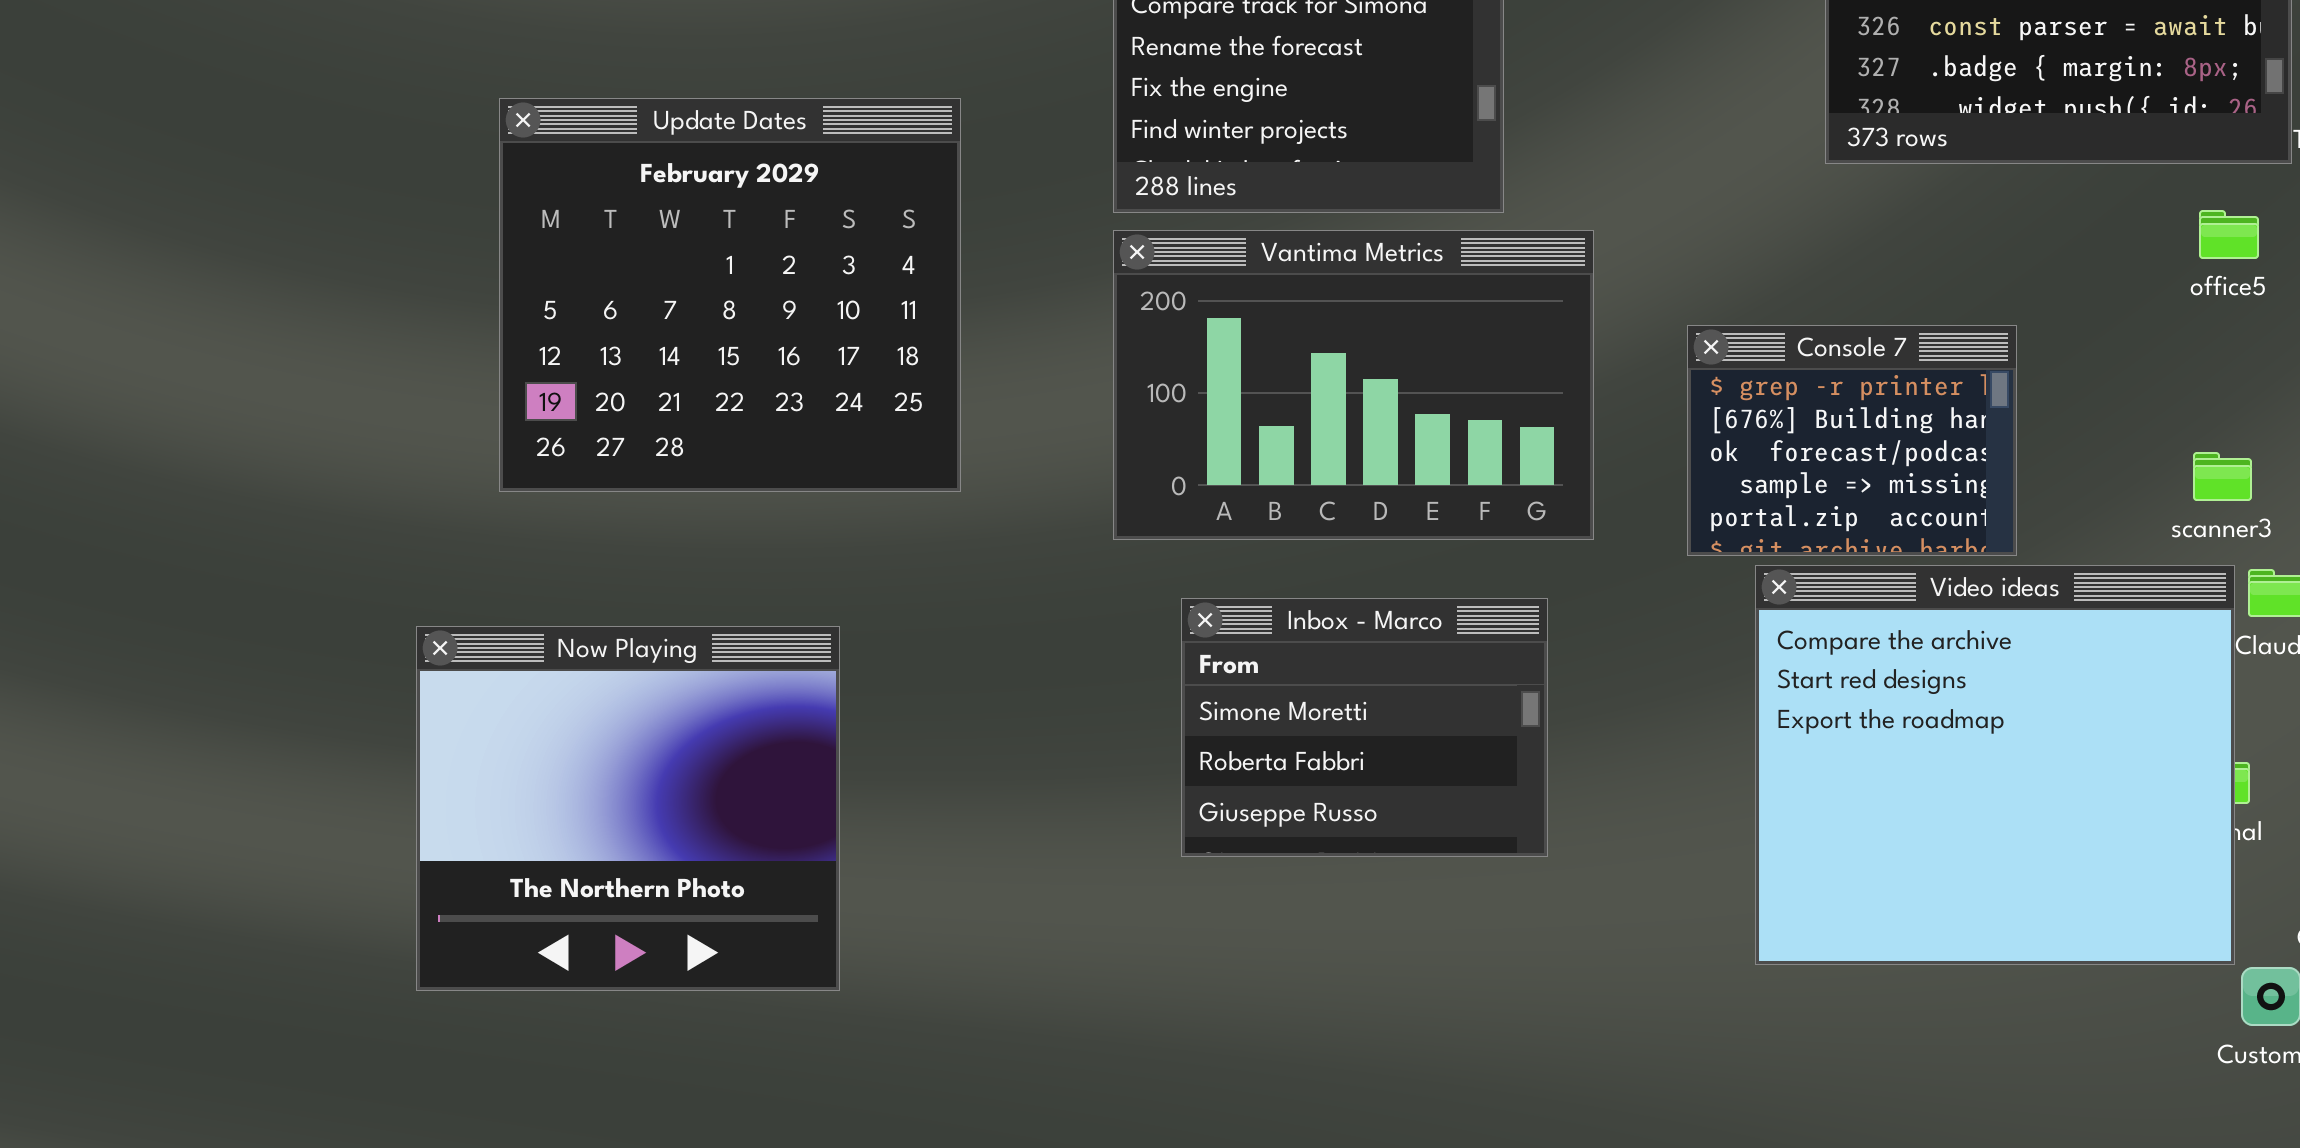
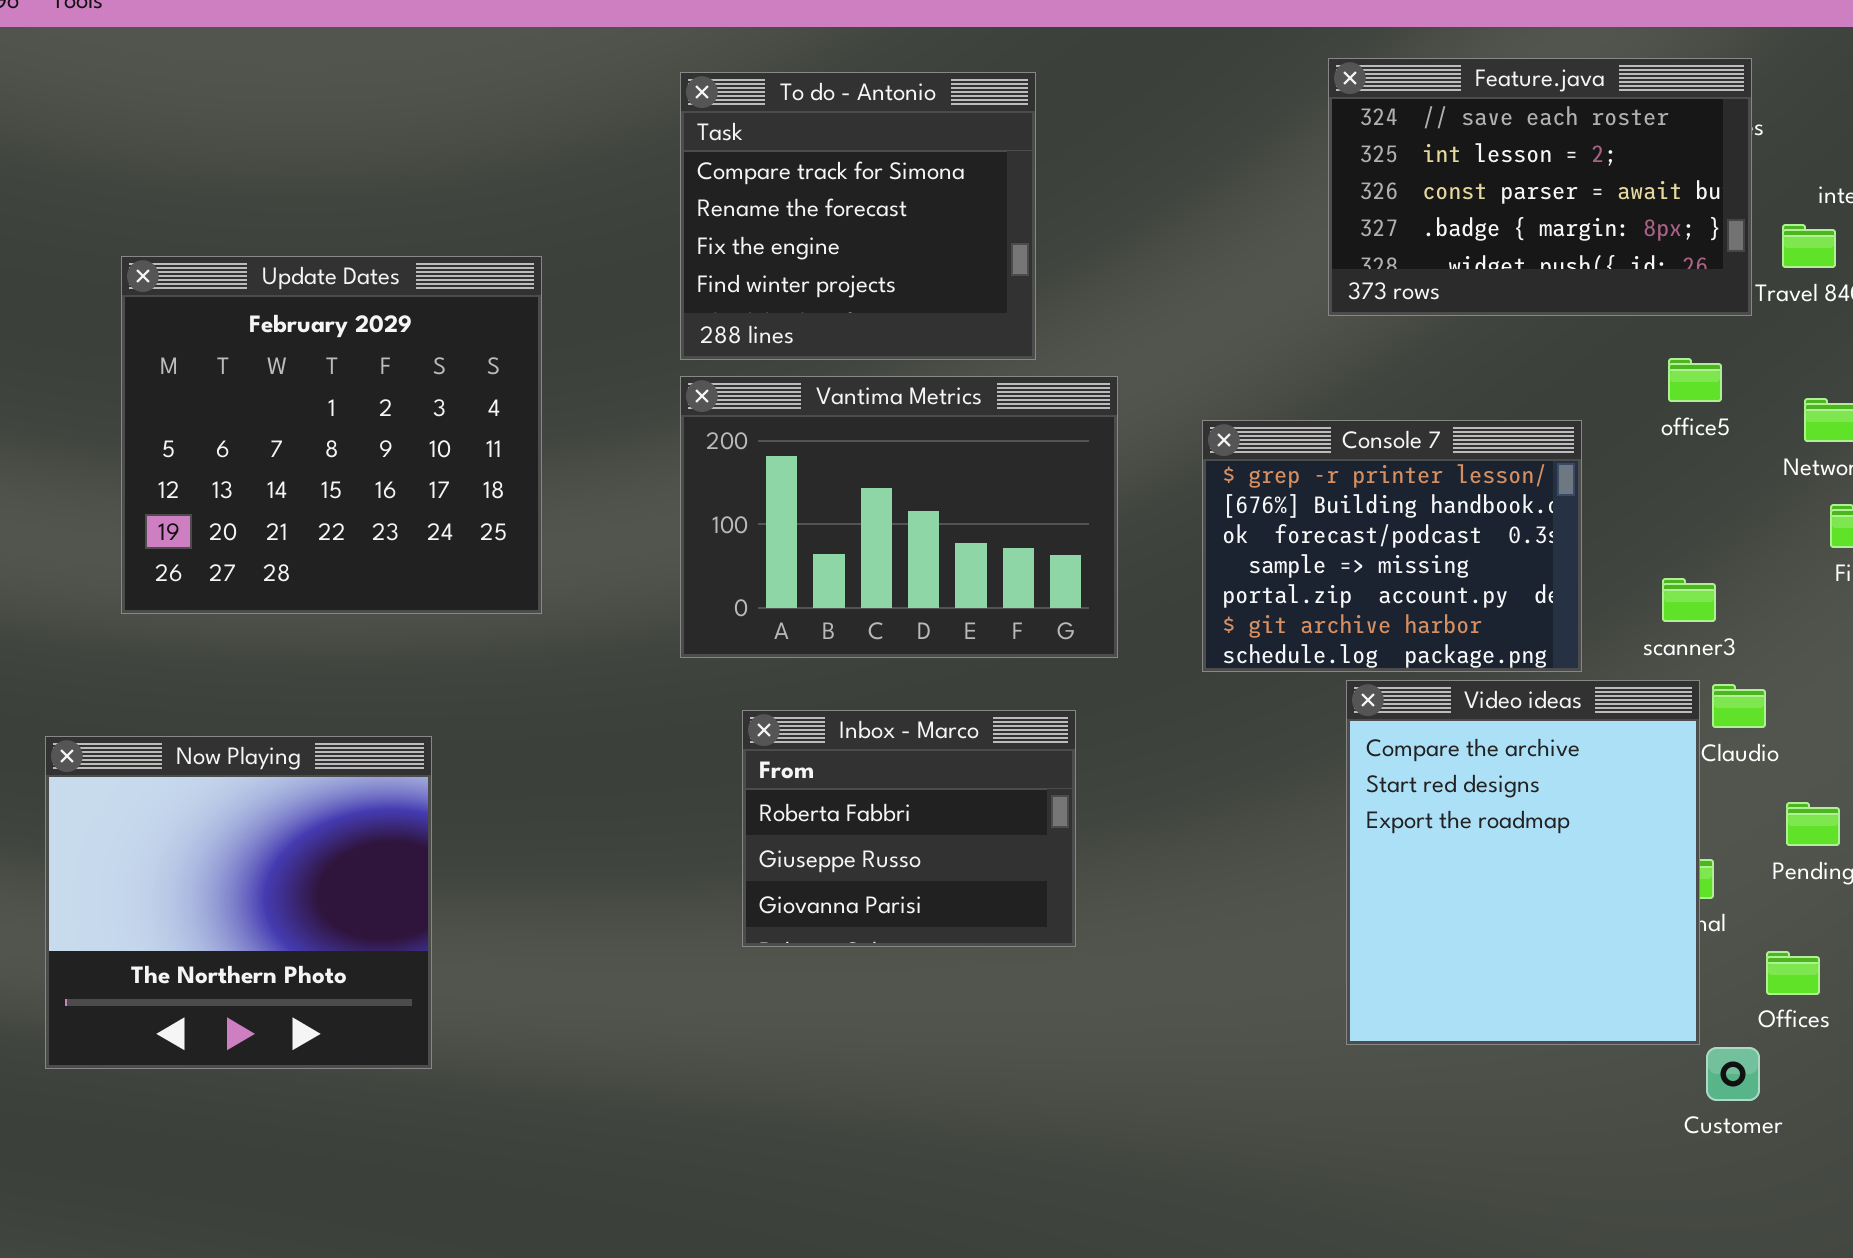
Console 7: [1687,325,2017,556] -> [1202,420,1582,672], resized
Video ideas: [1755,565,2235,965] -> [1346,680,1700,1045], resized
Inbox - Marco: [1181,598,1548,857] -> [742,710,1076,947], scrolled down 1 row

